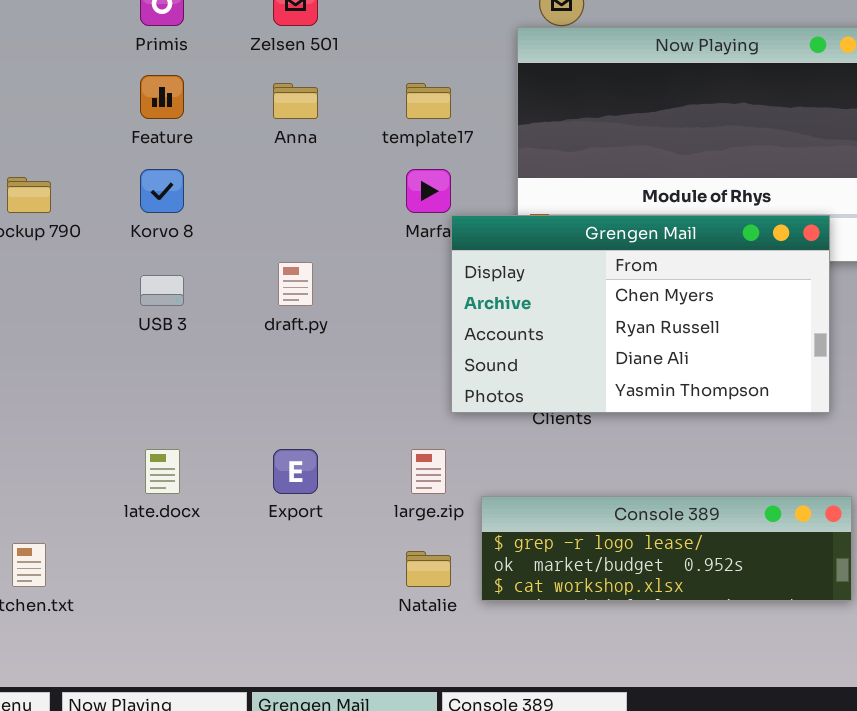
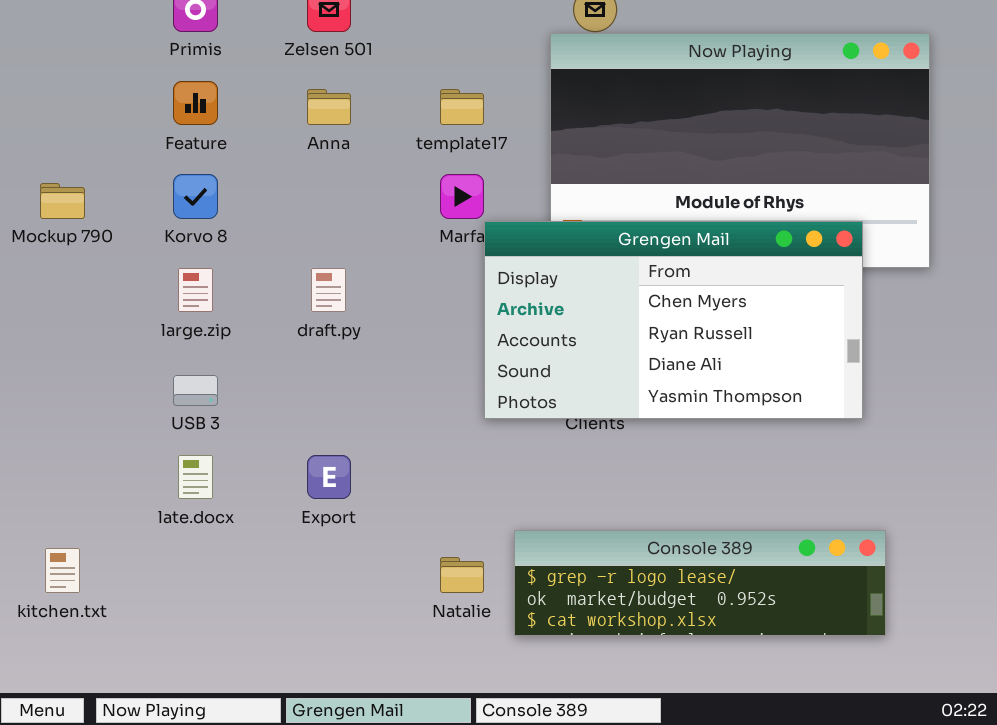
USB 3: [140,275,184,306] -> [173,375,218,406], moved
large.zip: [411,449,446,494] -> [178,268,213,312], moved
Console 389: [481,496,852,601] -> [514,530,886,636], moved

